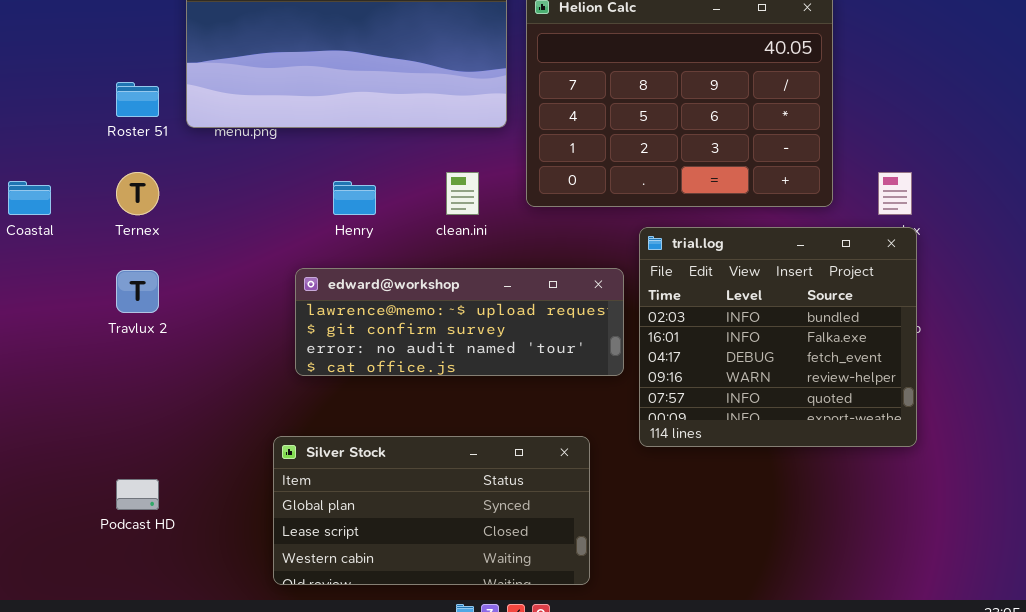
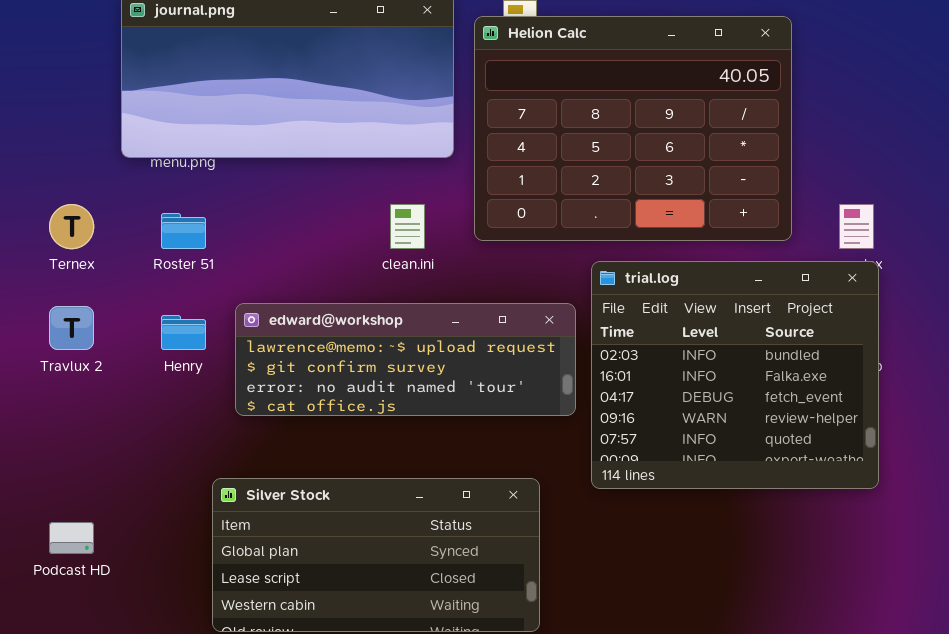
Roster 51: [116,82,159,117] -> [161,213,206,249], moved
Henry: [333,181,376,215] -> [161,315,206,350], moved

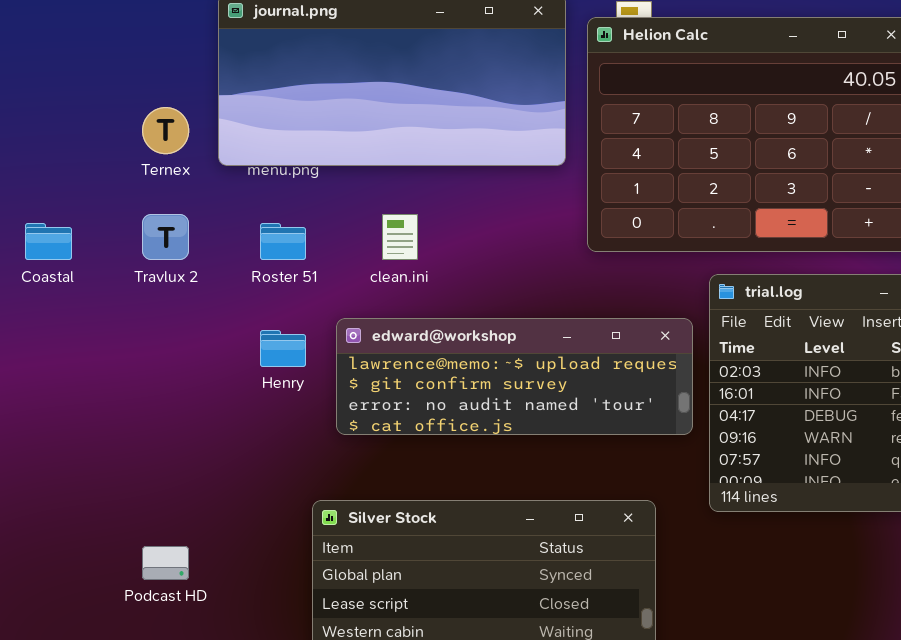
Ternex: [49,204,94,249] -> [142,107,189,154], moved
clean.ini: [390,204,425,249] -> [382,214,418,260], moved
Travlux 2: [49,306,94,350] -> [142,214,189,260], moved

